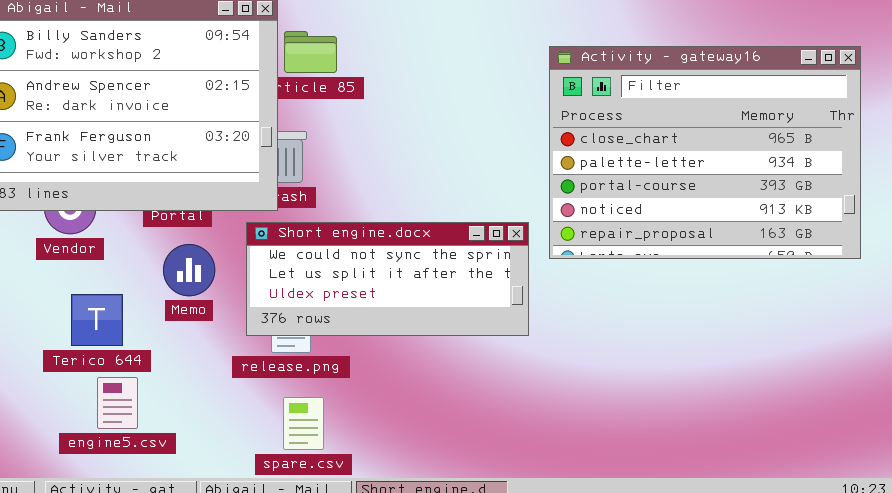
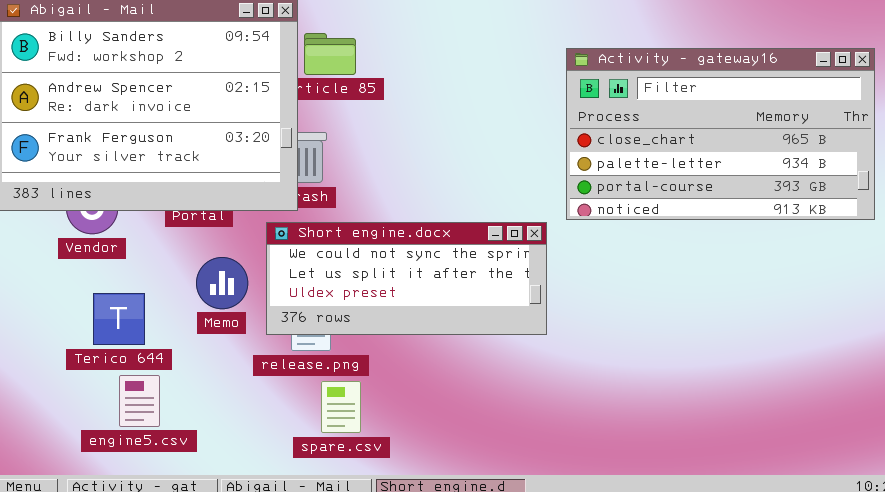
Activity - gateway16: [549,46,861,259] -> [566,48,875,220], resized
Memo: [163,244,215,296] -> [196,257,248,309], moved
spare.csv: [283,397,324,450] -> [321,381,361,433], moved

